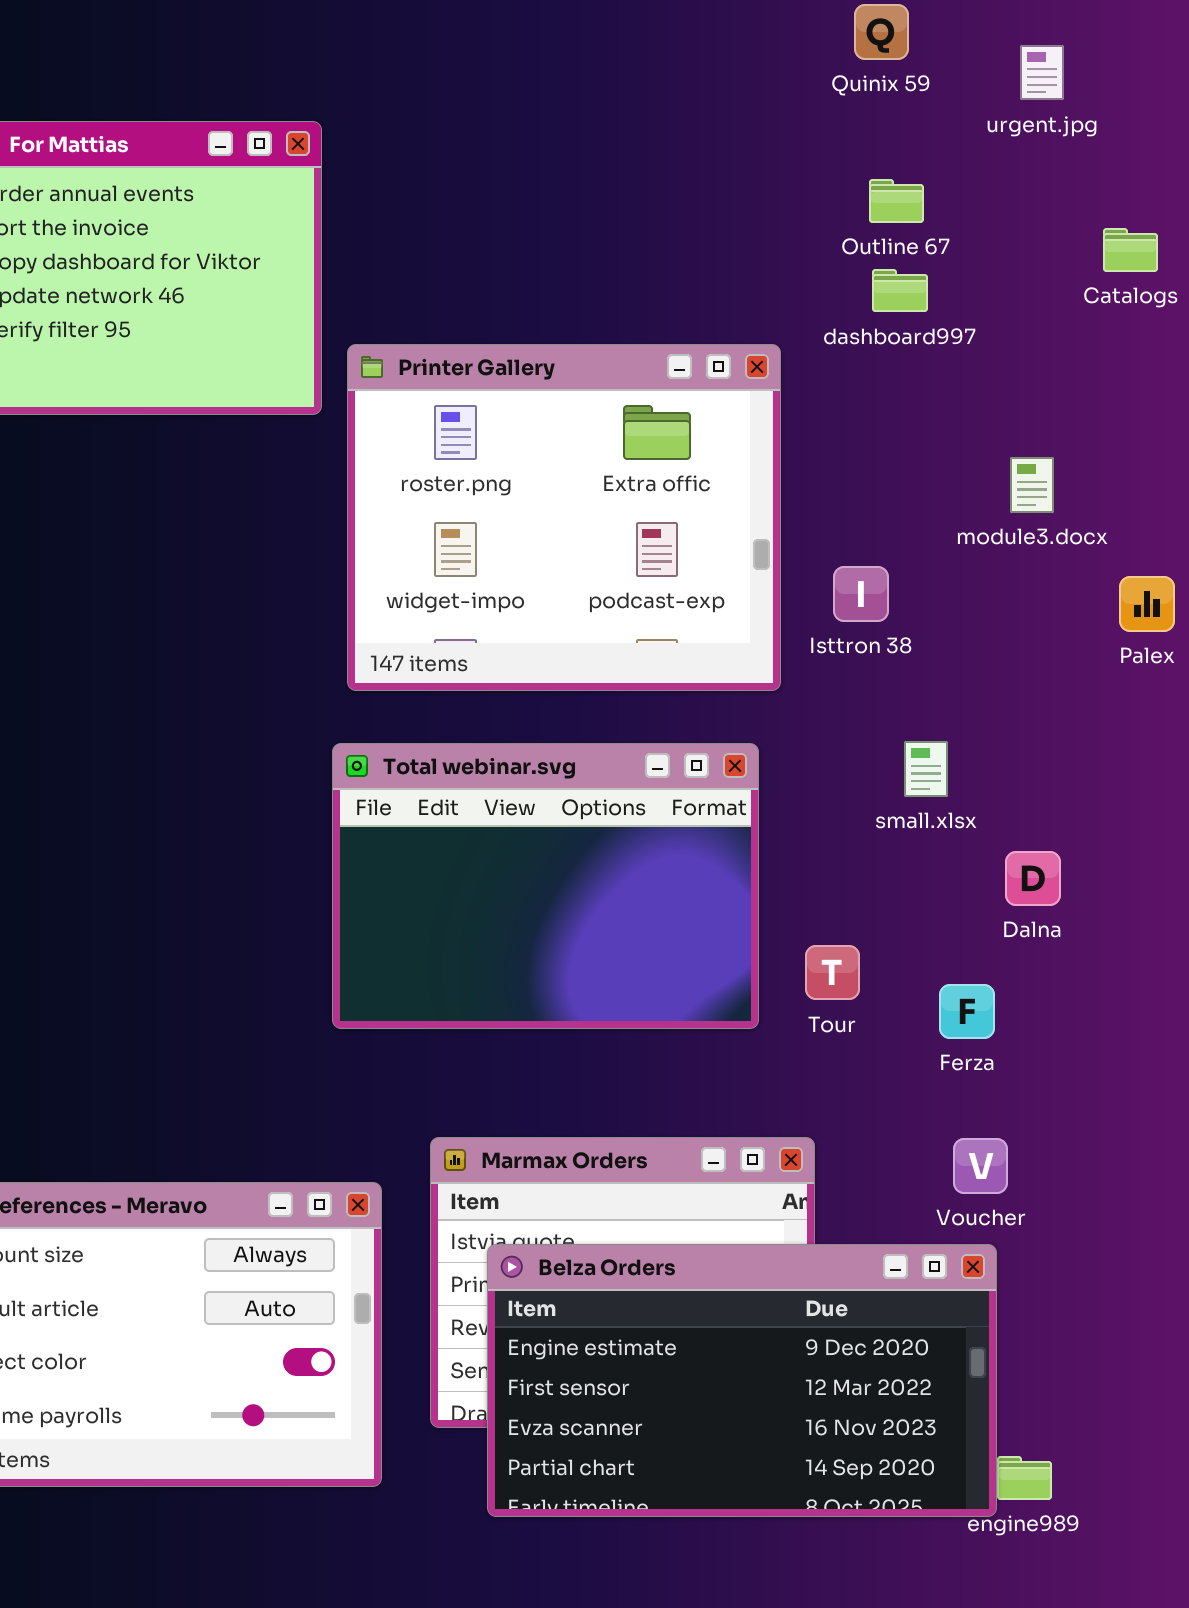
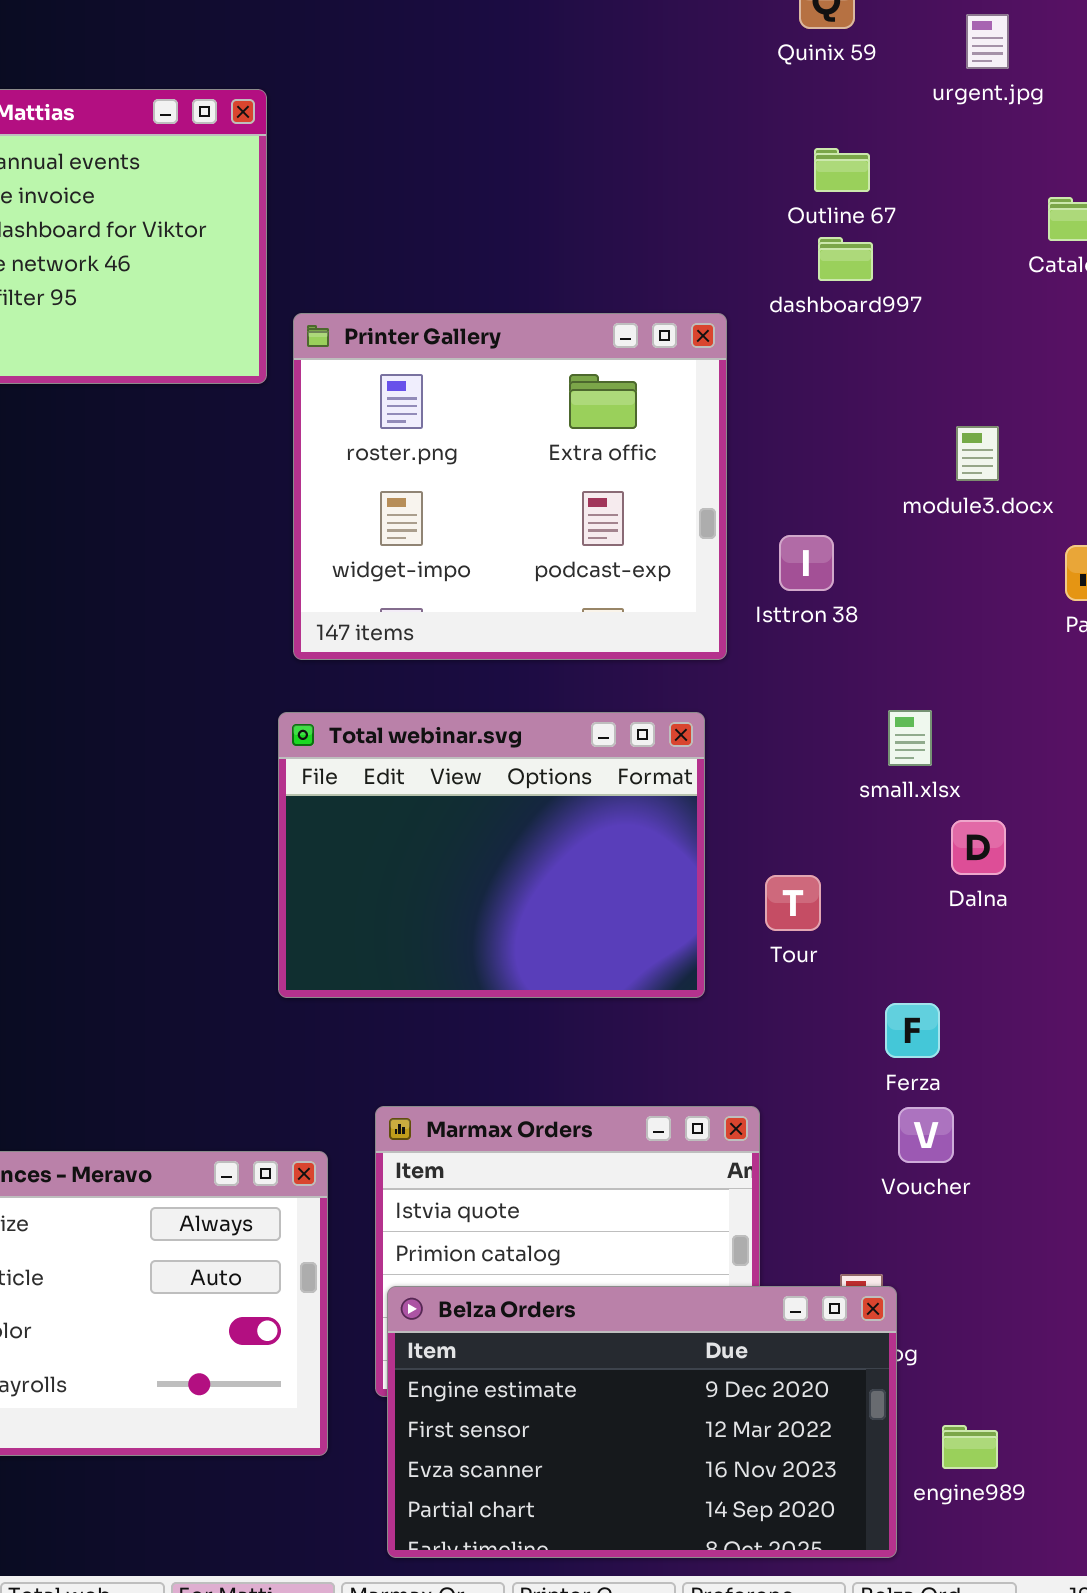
small.xlsx: [904,741,948,797] -> [888,710,932,766], moved
Tour: [805,945,860,1000] -> [765,875,821,931], moved
Ferza: [939,984,995,1039] -> [885,1003,940,1058], moved
Belza Orders: [487,1244,997,1517] -> [387,1286,897,1558], moved

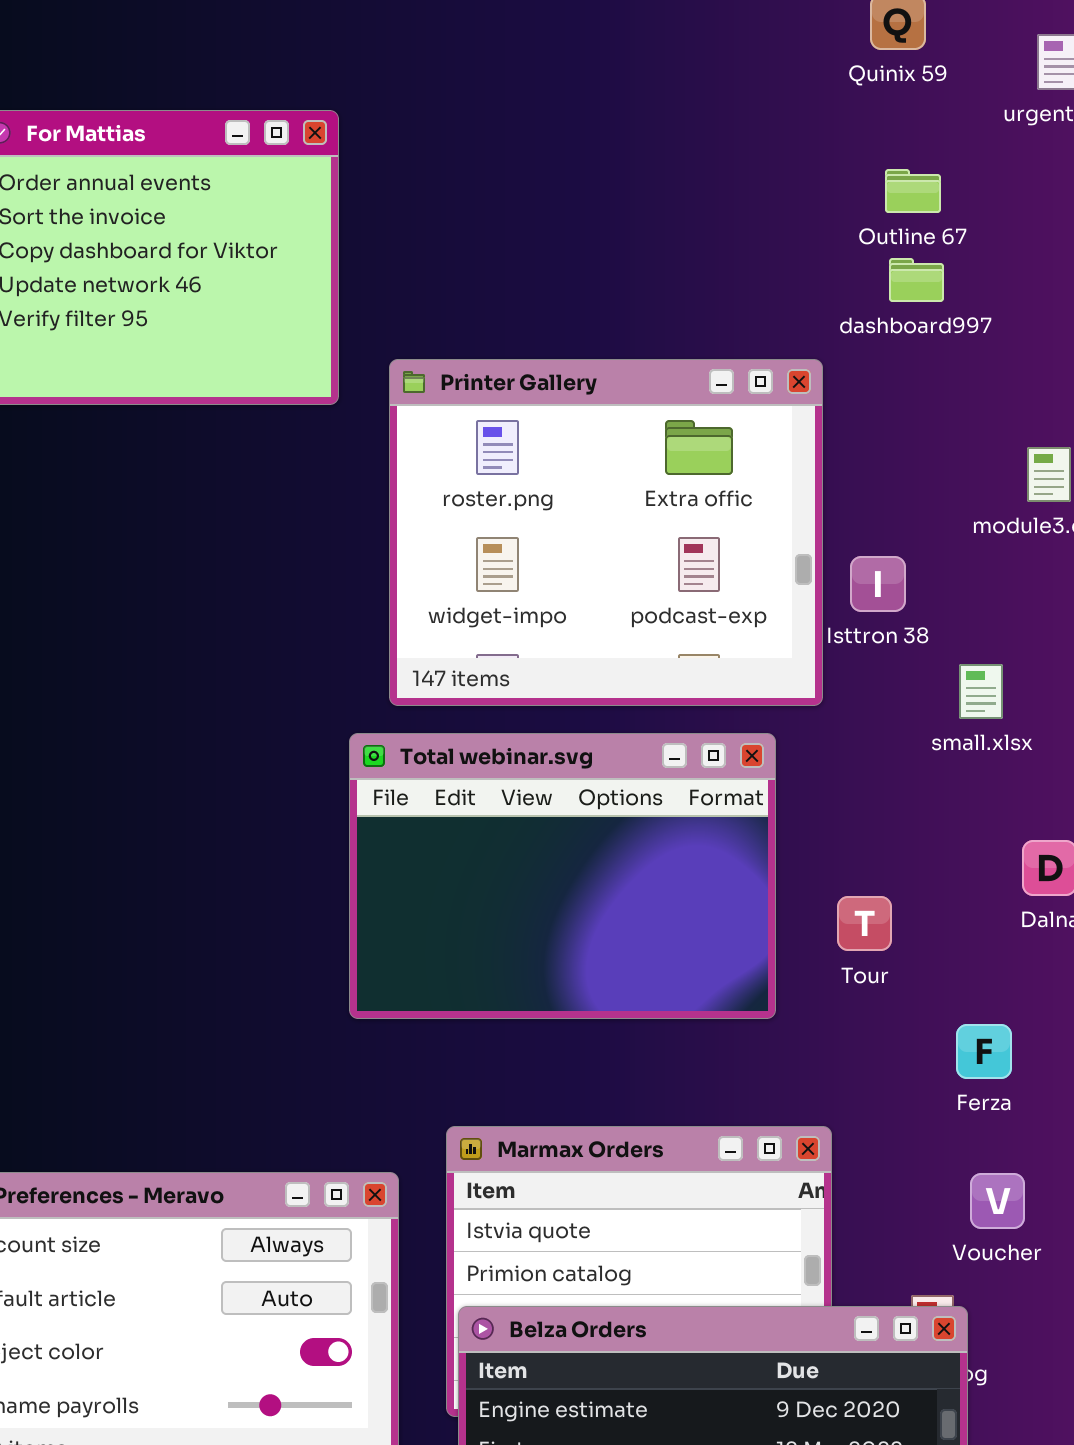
Printer Gallery: [293,313,727,660] -> [389,359,823,706], moved
small.xlsx: [888,710,932,766] -> [959,664,1003,719], moved
Voucher: [898,1107,954,1163] -> [970,1173,1025,1229], moved

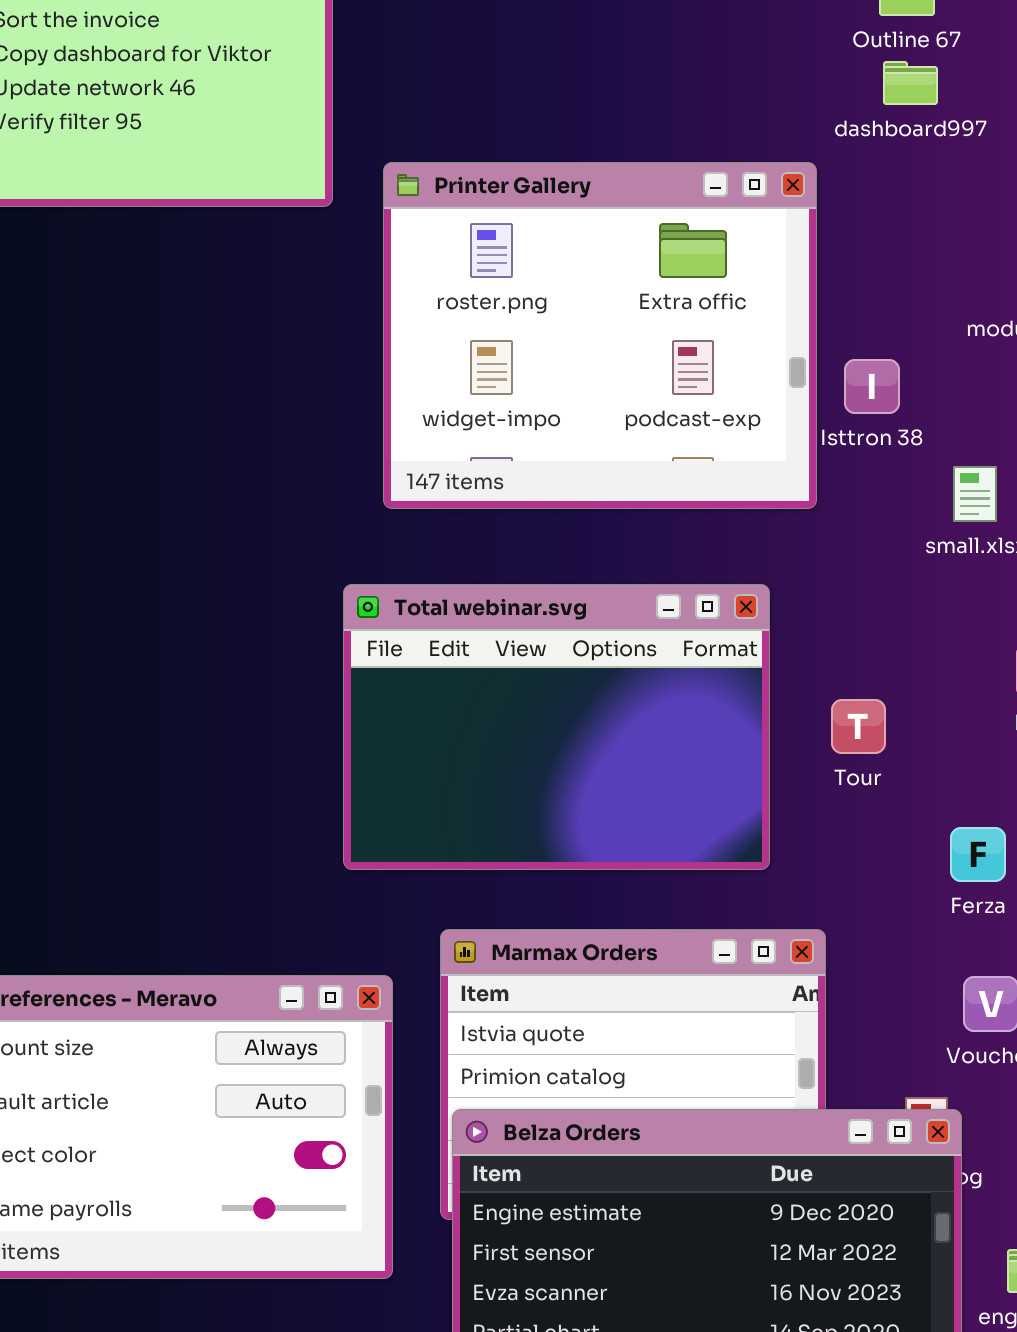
Total webinar.svg: [349,733,776,1019] -> [343,584,770,870], moved

